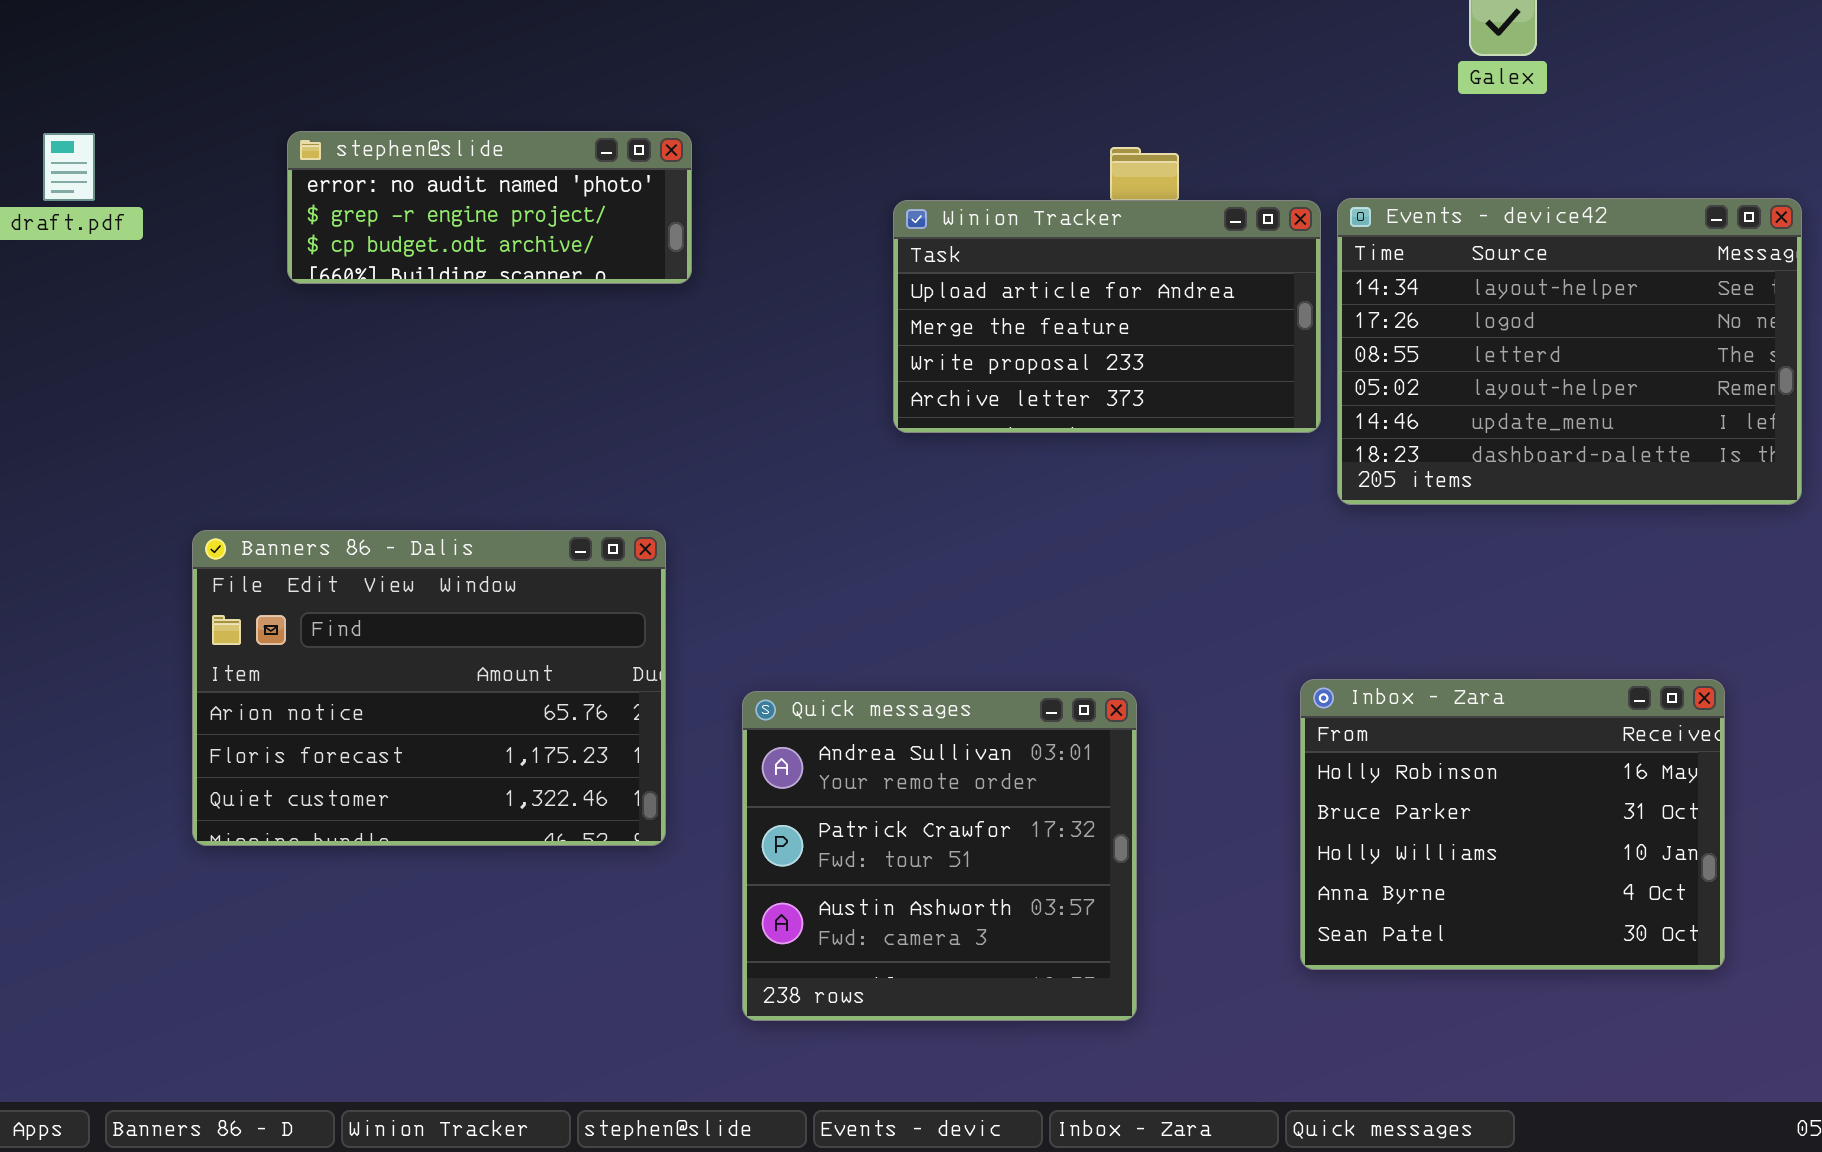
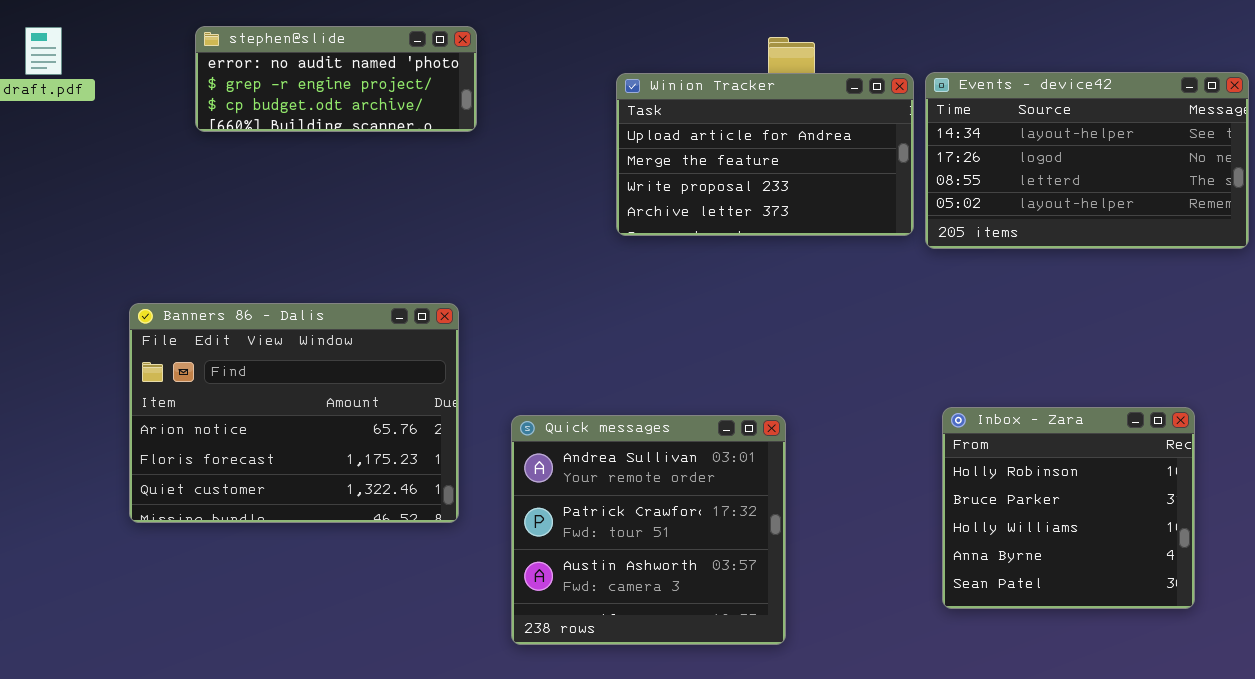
Events - device42: [1337,198,1802,505] -> [925,72,1249,249], resized
Inbox - Zara: [1300,679,1725,970] -> [942,407,1195,609], resized

